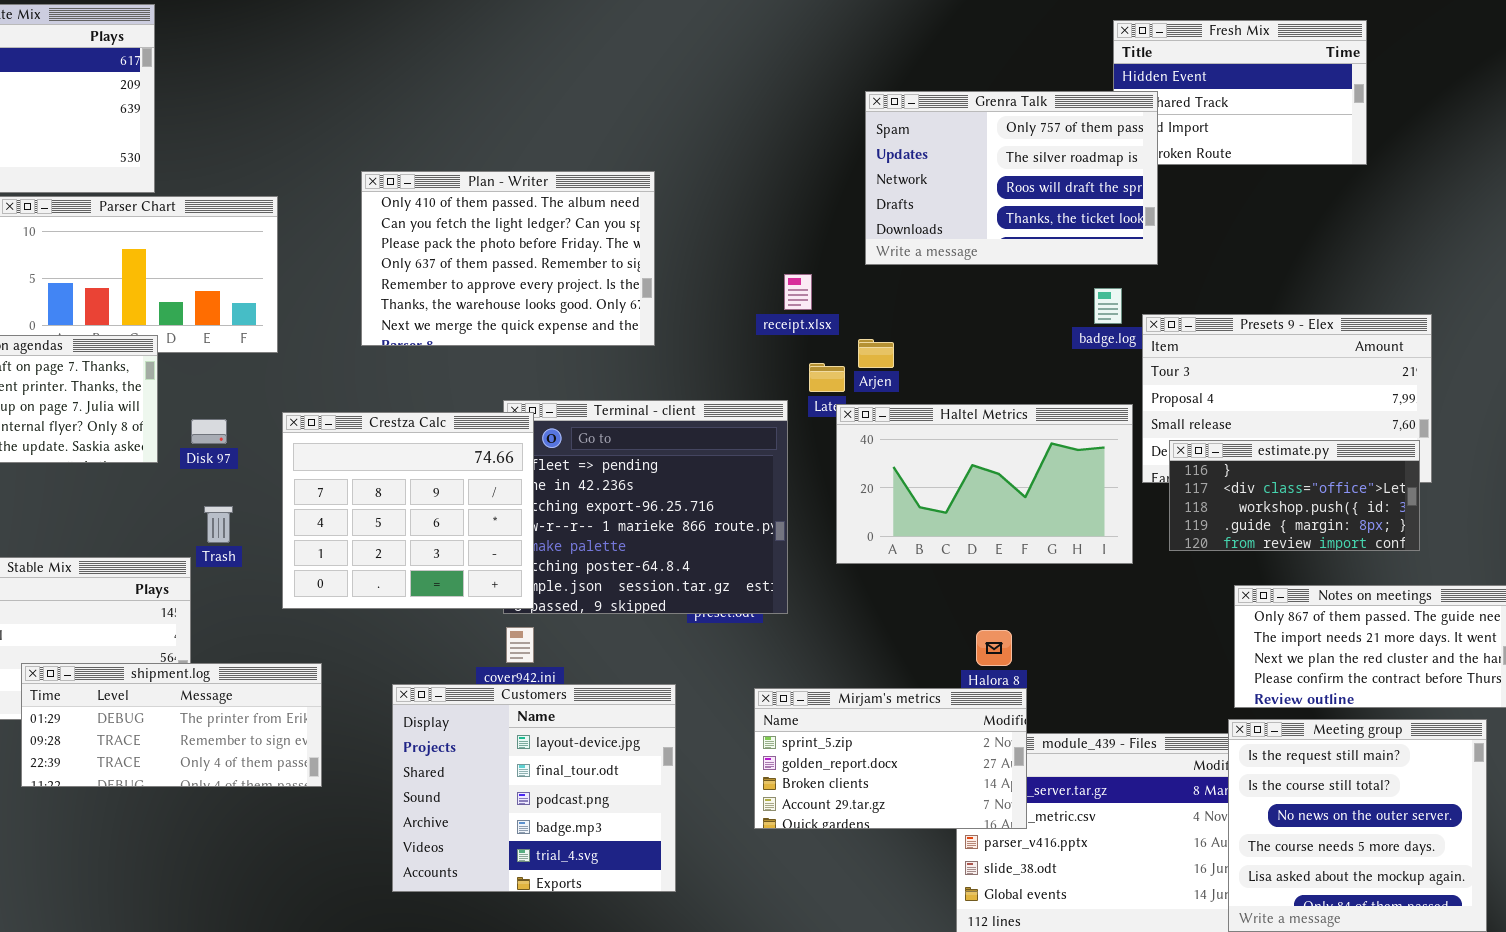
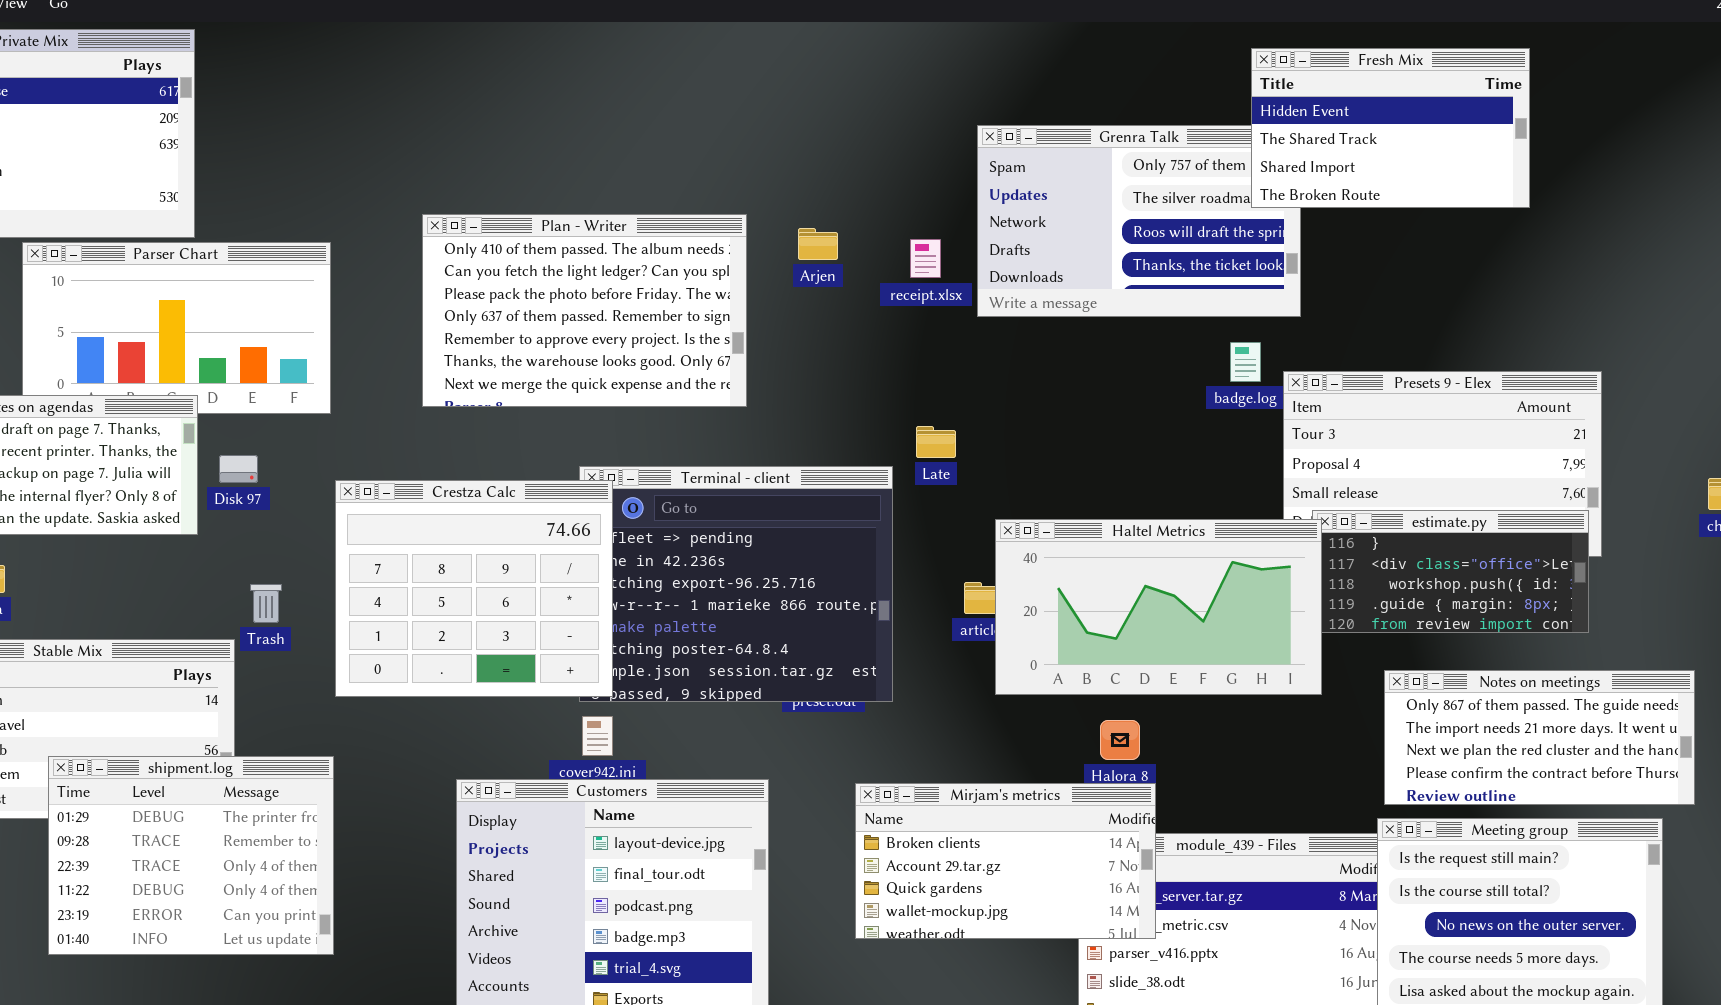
Fresh Mix: [1113,20,1367,165] -> [1251,48,1530,208], raised
receipt.xlsx: [784,274,812,310] -> [910,239,941,278], moved
Arjen: [858,339,894,368] -> [798,228,838,260], moved
Haltel Metrics: [836,404,1133,564] -> [995,519,1322,695], moved
Disk 97: [191,419,227,444] -> [219,455,258,483], moved
shipment.log: [21,663,322,787] -> [48,756,334,955], resized
Mirjam's metrics: [754,688,1027,829] -> [855,783,1156,939], scrolled down 2 rows

